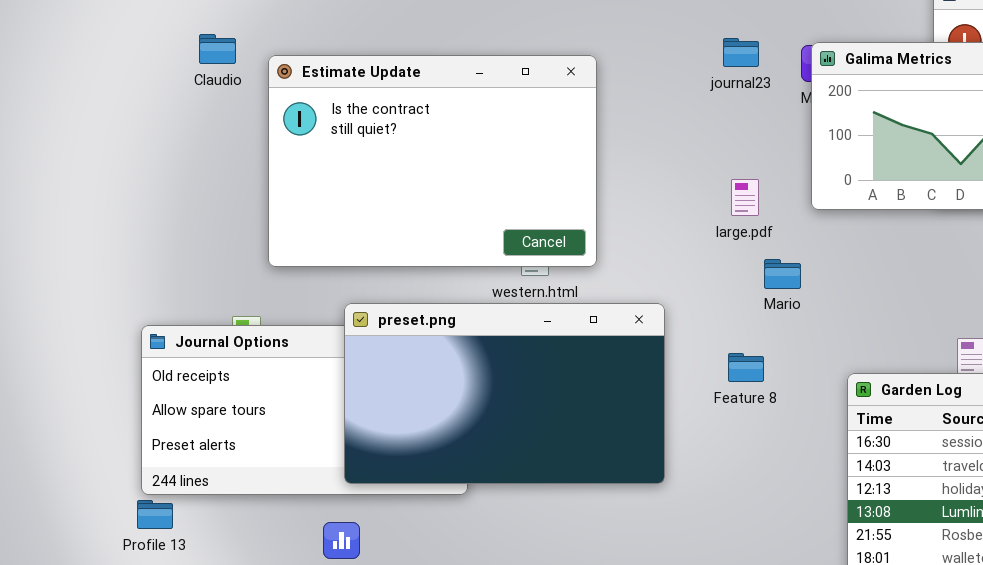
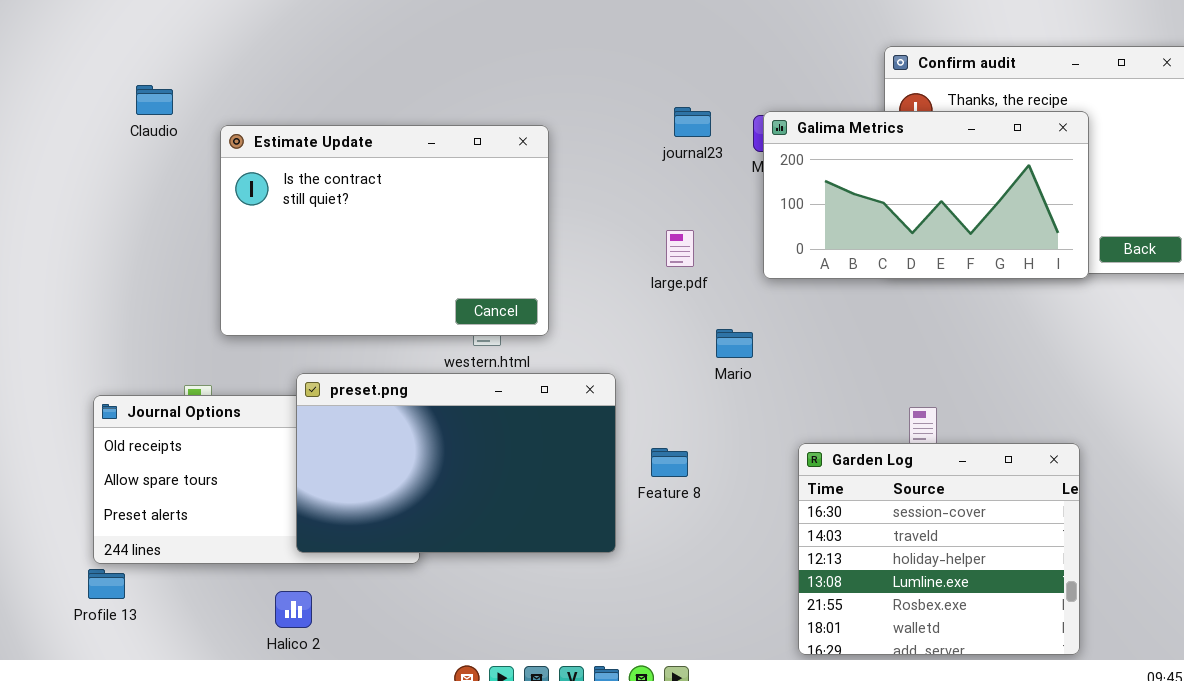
Claudio: [199,34,236,64] -> [136,85,173,115], moved
large.pdf: [731,179,759,216] -> [666,230,694,267], moved
Feature 8: [728,353,764,382] -> [651,448,688,477], moved

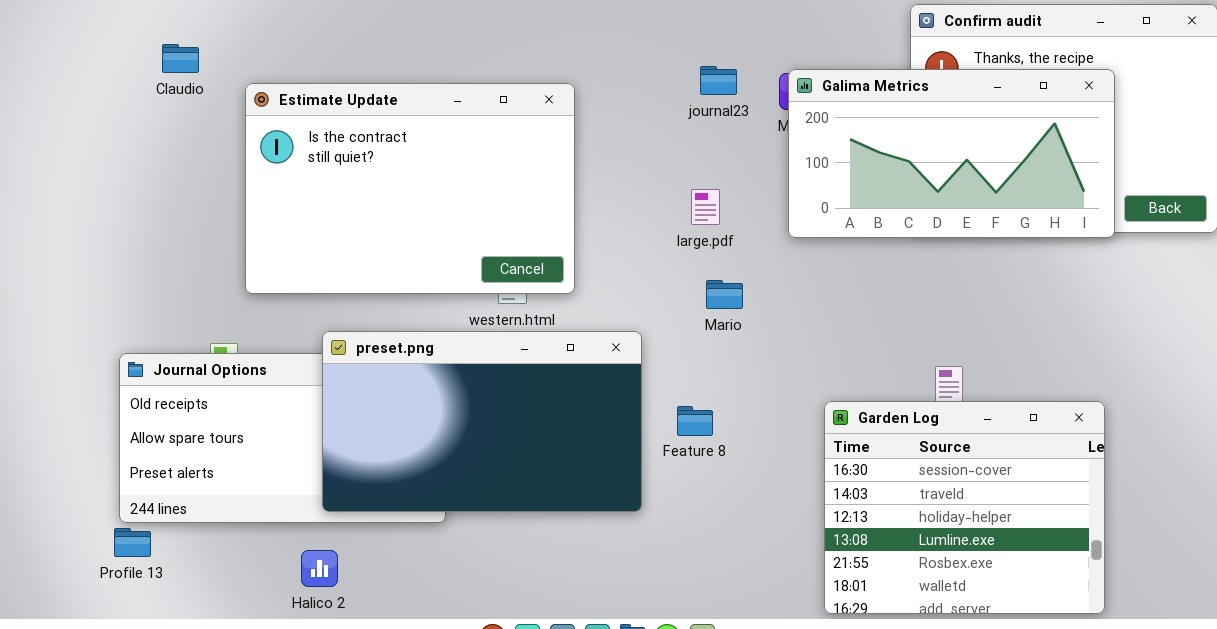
Mario: [716,329,753,358] -> [706,280,743,309], moved

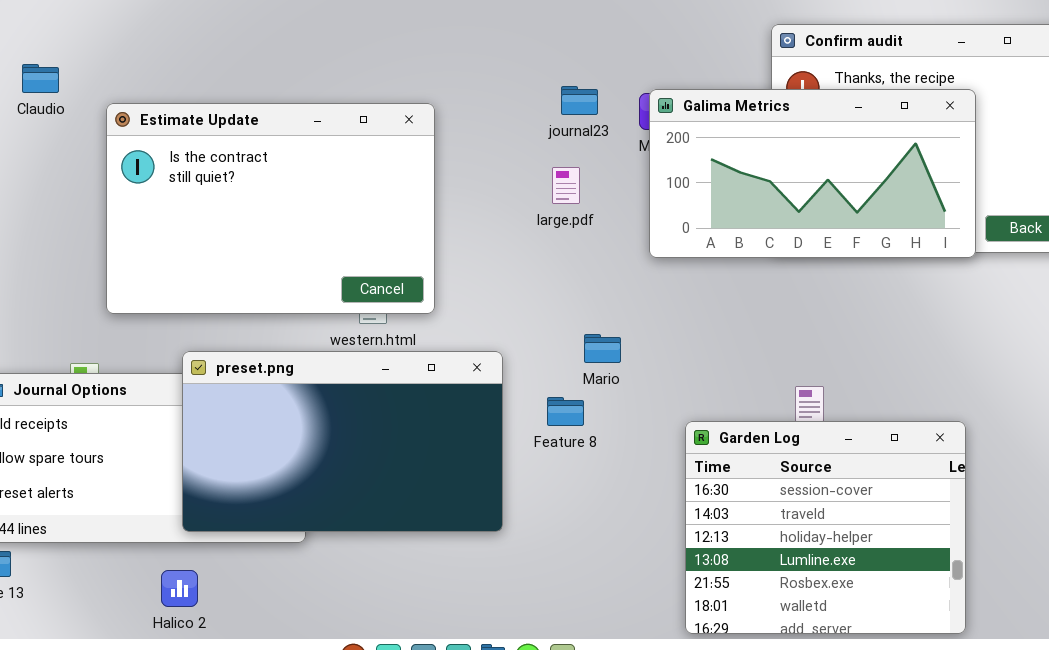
large.pdf: [691,189,720,225] -> [552,167,580,204], moved
Mario: [706,280,743,309] -> [584,334,621,363], moved
Feature 8: [677,406,713,436] -> [547,397,584,426], moved

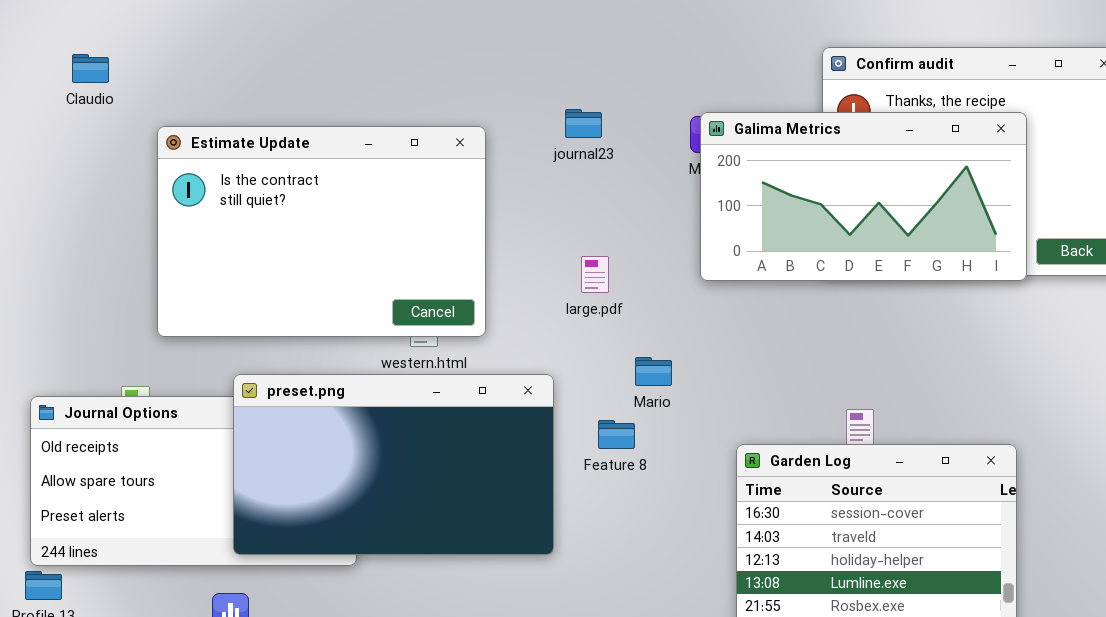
Claudio: [22,64,59,93] -> [72,54,109,83], moved
journal23: [561,86,598,115] -> [565,109,602,138], moved
large.pdf: [552,167,580,204] -> [581,256,609,293], moved

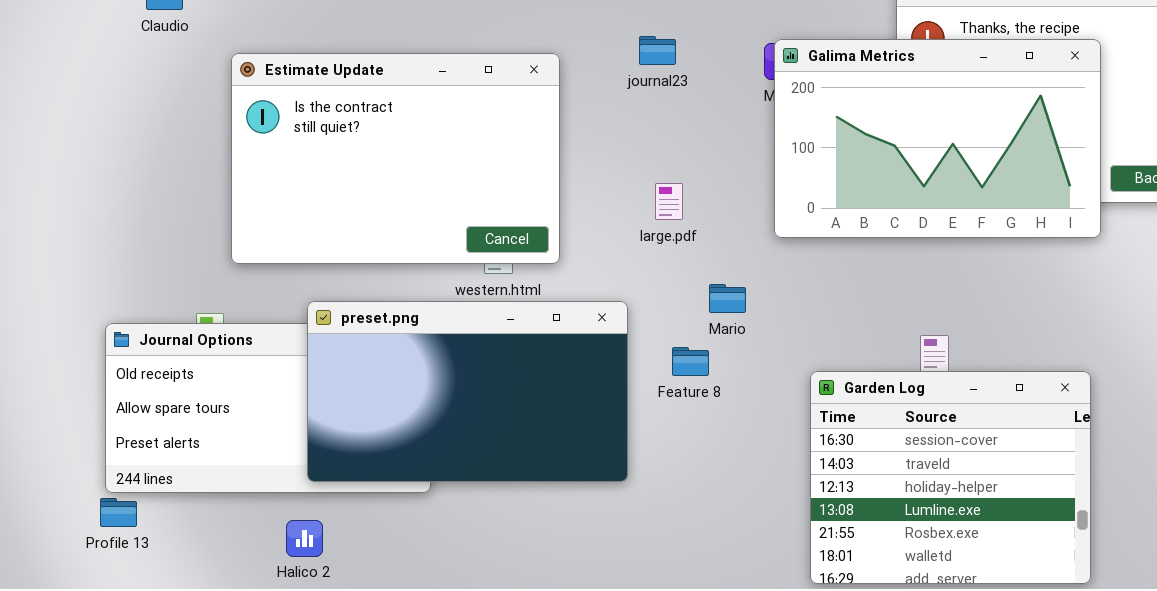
Galima Metrics: [700,112,1027,281] -> [774,39,1101,238], resized

